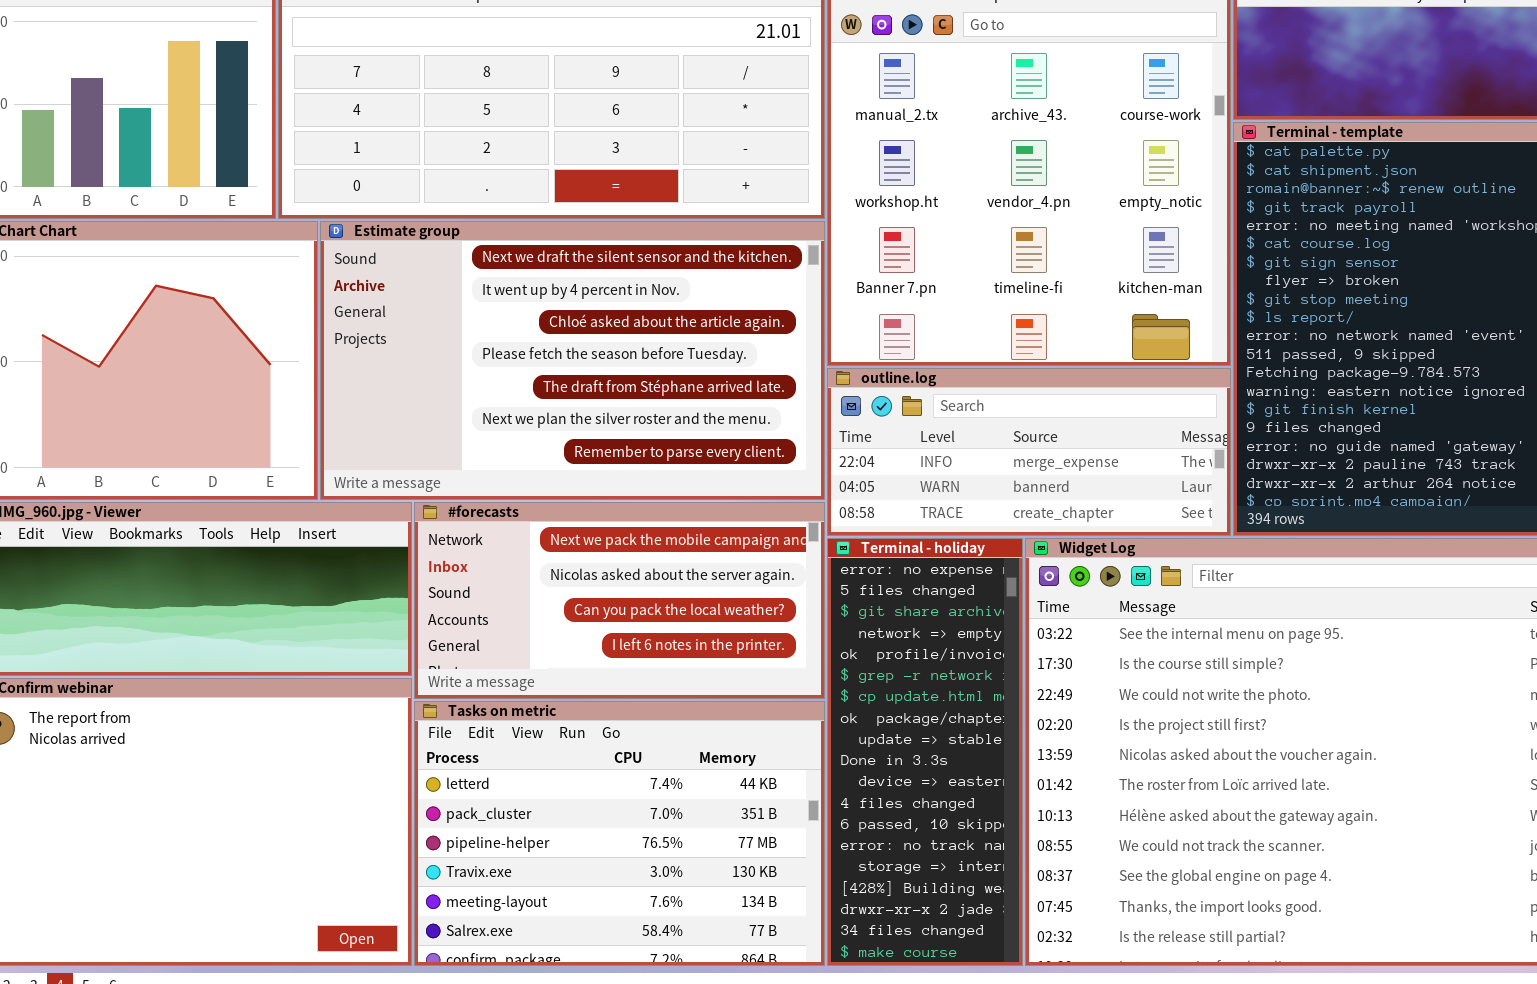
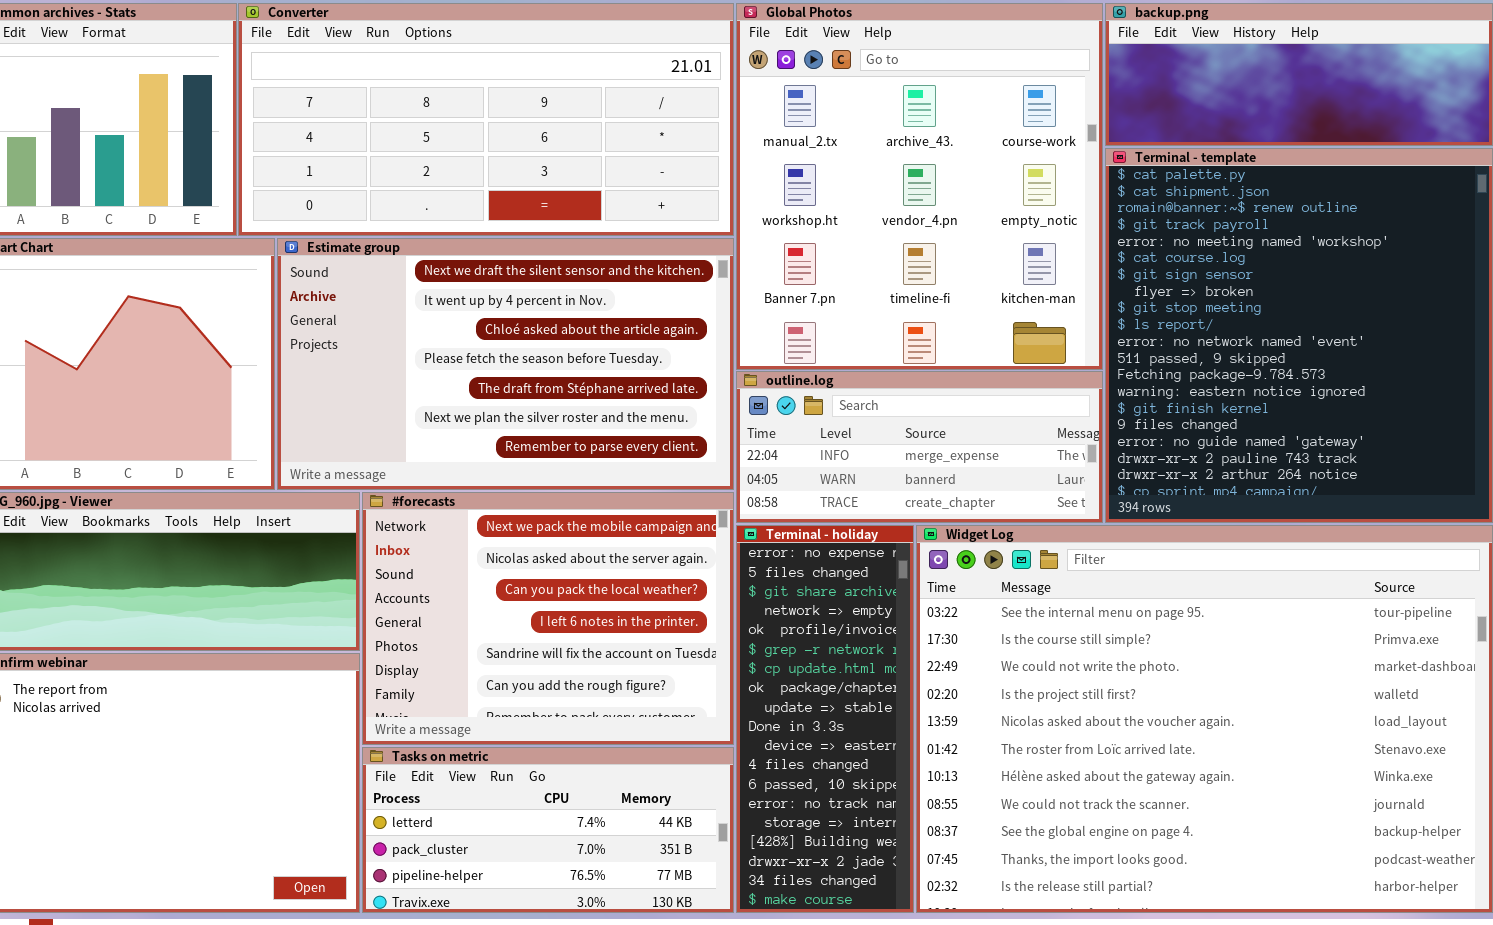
#forecasts: [414,502,825,699] -> [362,492,734,745], resized
Tasks on metric: [414,701,825,966] -> [362,747,734,913], resized

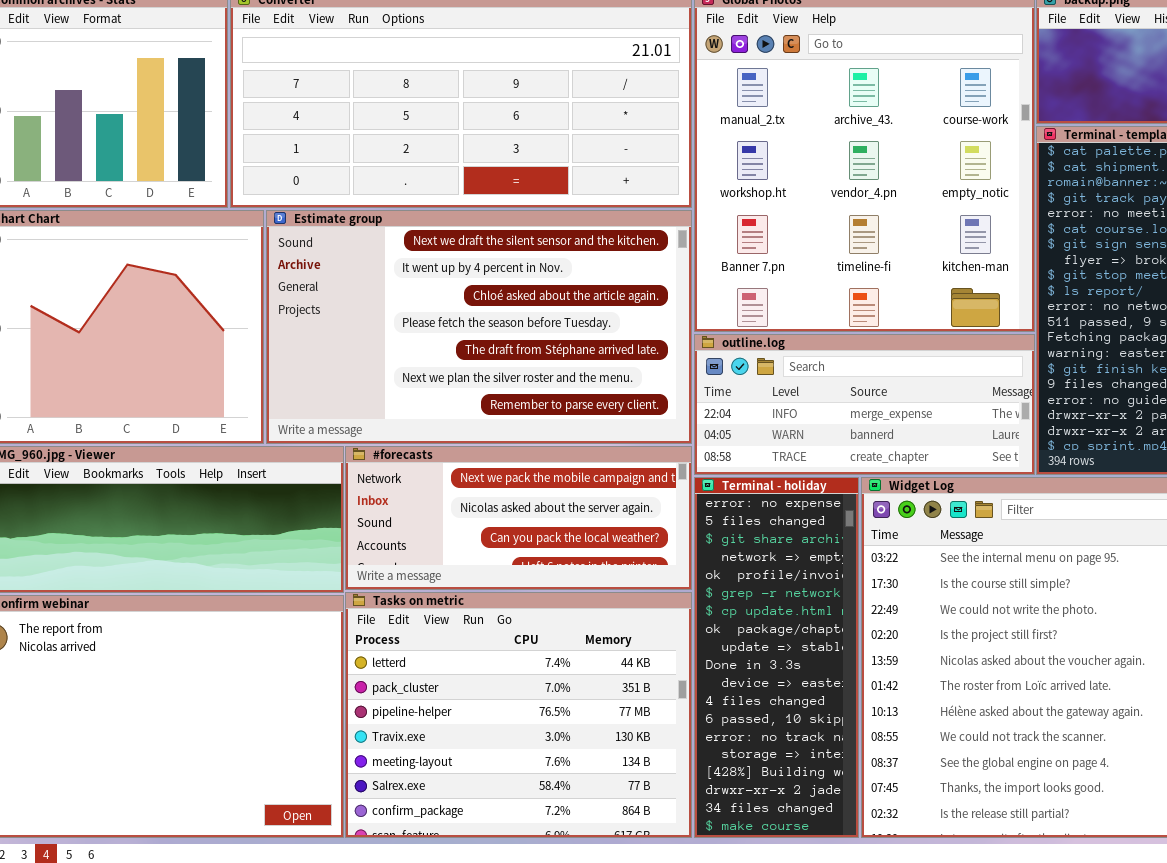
#forecasts: [362,492,734,745] -> [345,446,692,590], resized
Tasks on metric: [362,747,734,913] -> [345,592,692,838], resized

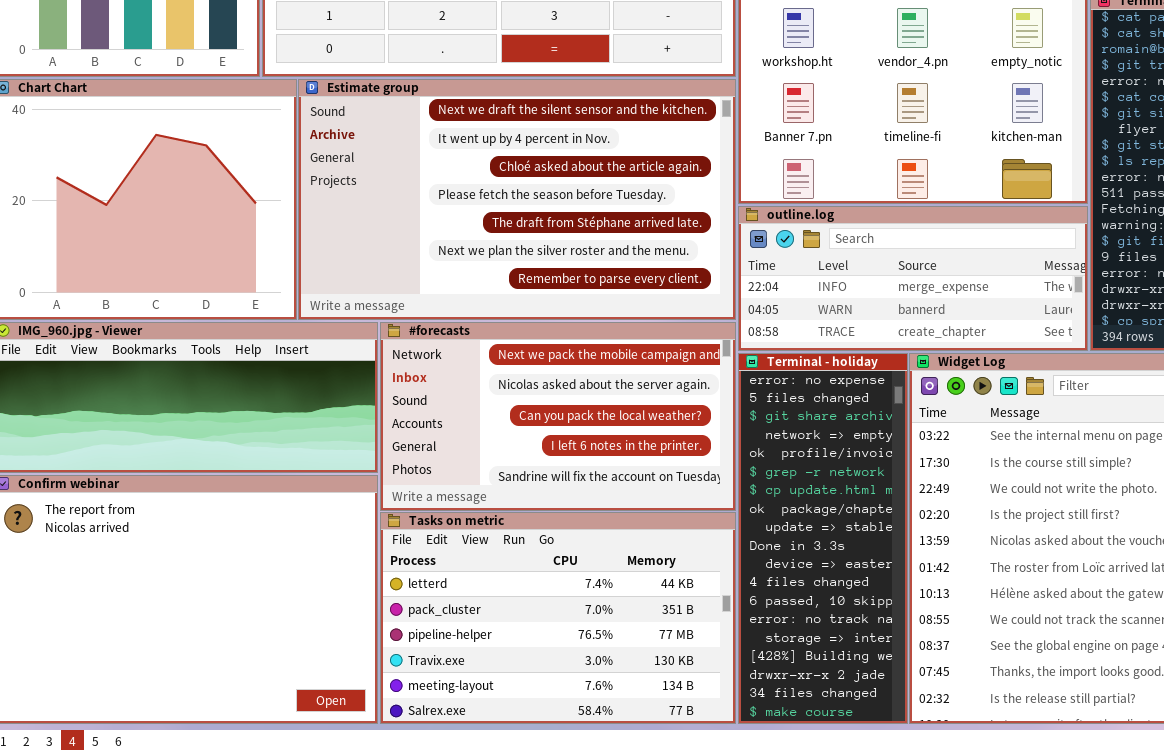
#forecasts: [345,446,692,590] -> [380,322,736,511], resized
Tasks on metric: [345,592,692,838] -> [380,512,736,724], resized

